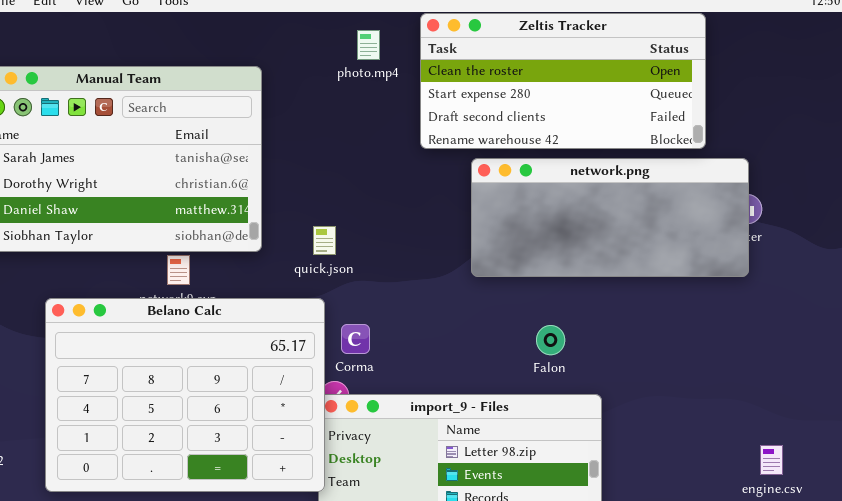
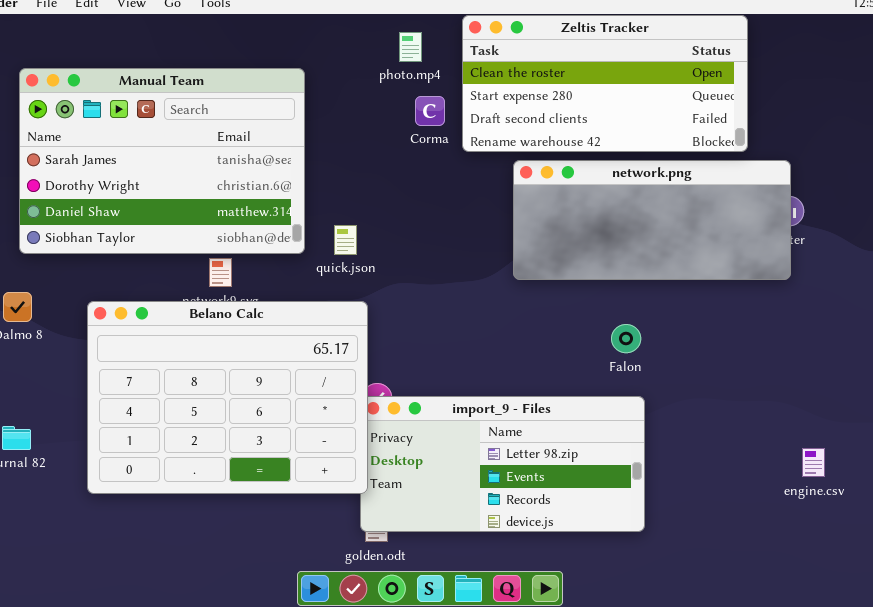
quick.json: [313,226,336,255] -> [334,225,357,255], moved
Corma: [341,324,370,354] -> [415,96,445,126], moved
Falon: [536,325,565,355] -> [611,324,641,353], moved

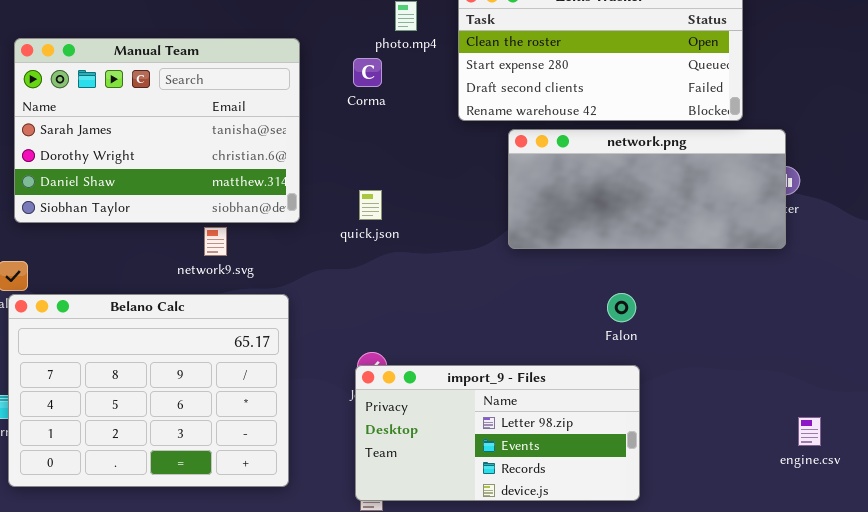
Corma: [415,96,445,126] -> [353,58,382,87], moved
quick.json: [334,225,357,255] -> [359,190,382,220], moved
Belano Calc: [87,301,368,494] -> [8,294,289,487], moved

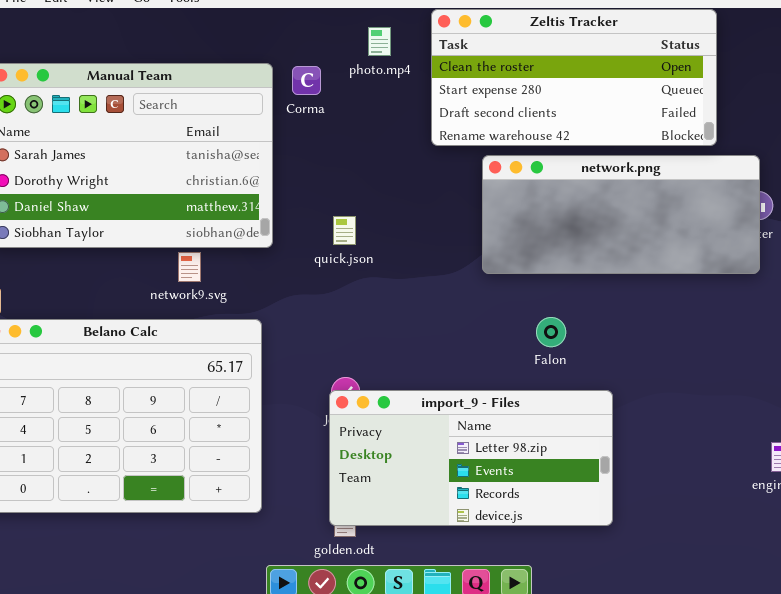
Corma: [353,58,382,87] -> [292,66,321,95], moved
Falon: [607,293,636,322] -> [536,317,566,347], moved

